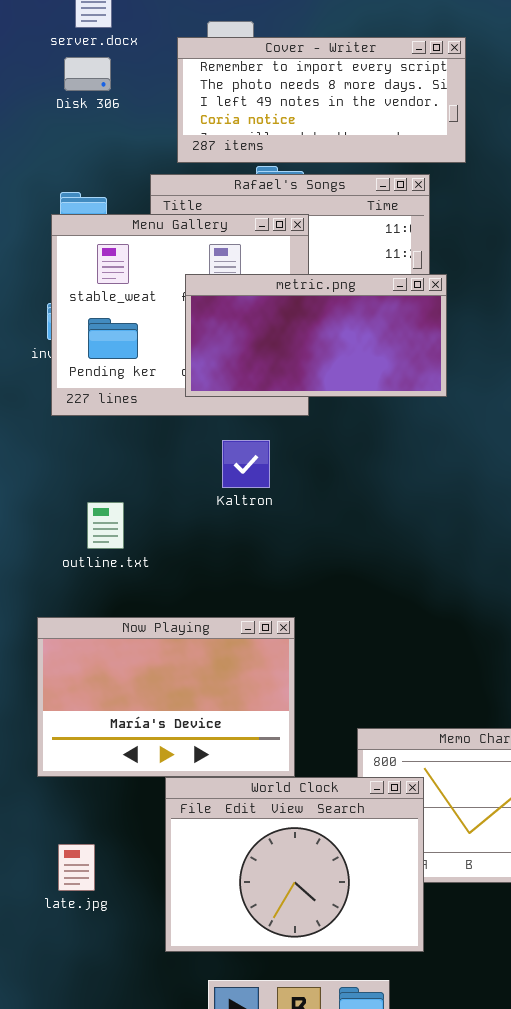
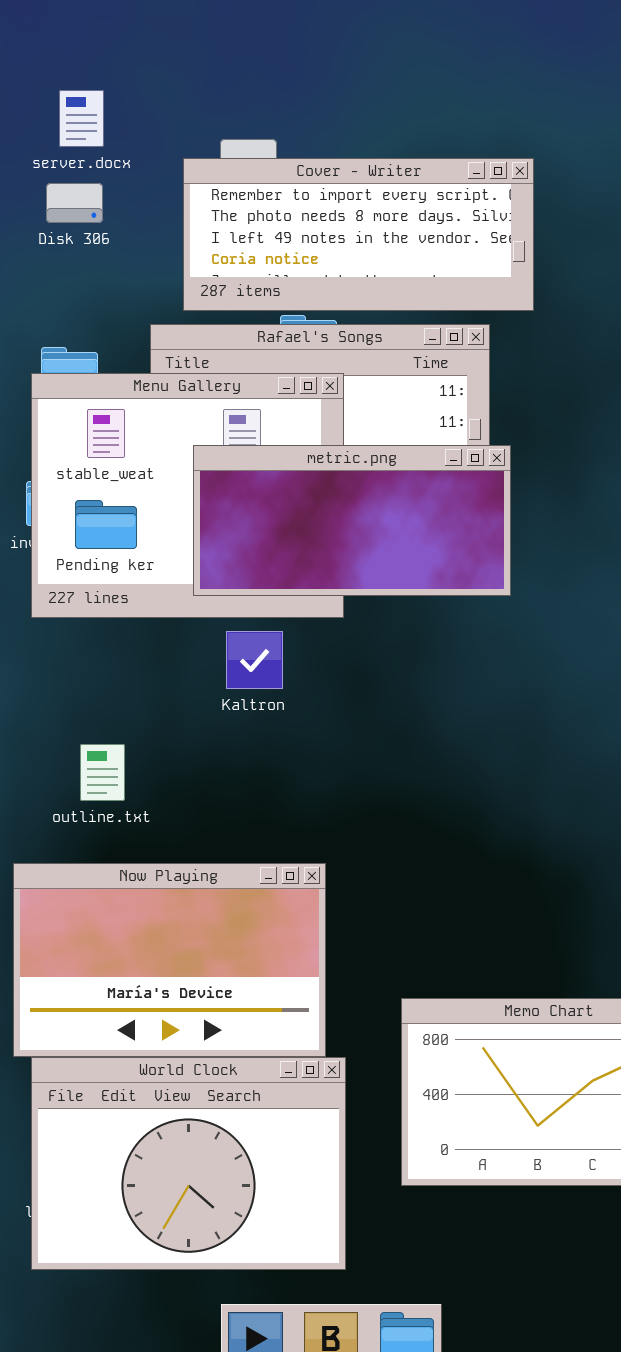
Kaltron: [222,440,270,488] -> [226,631,283,689], moved
outline.txt: [87,502,124,549] -> [80,744,125,801], moved
World Clock: [165,777,424,952] -> [31,1057,346,1270], moved

